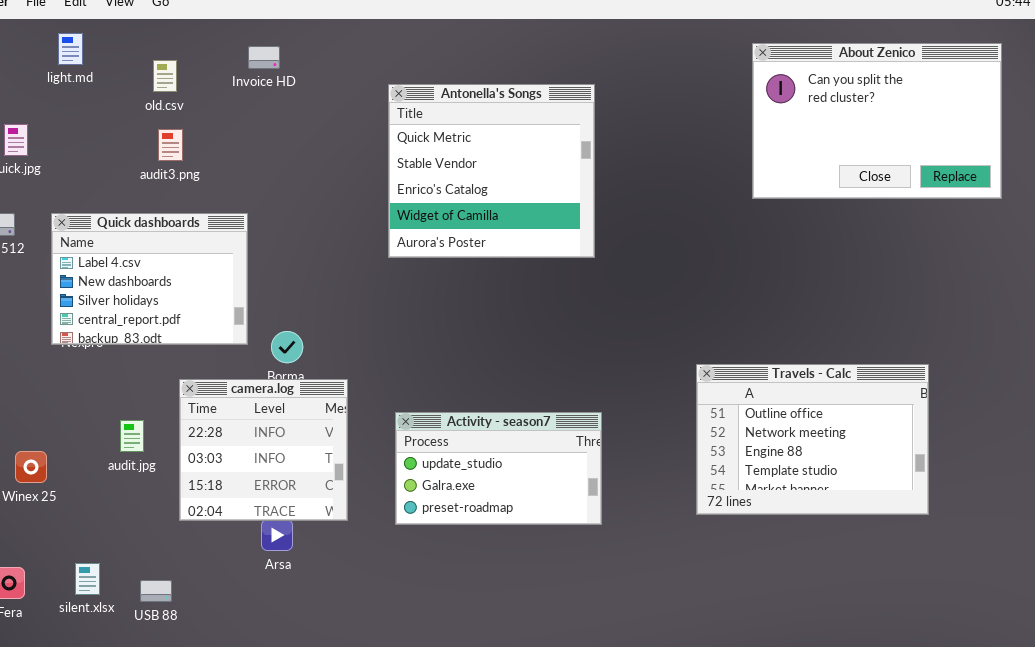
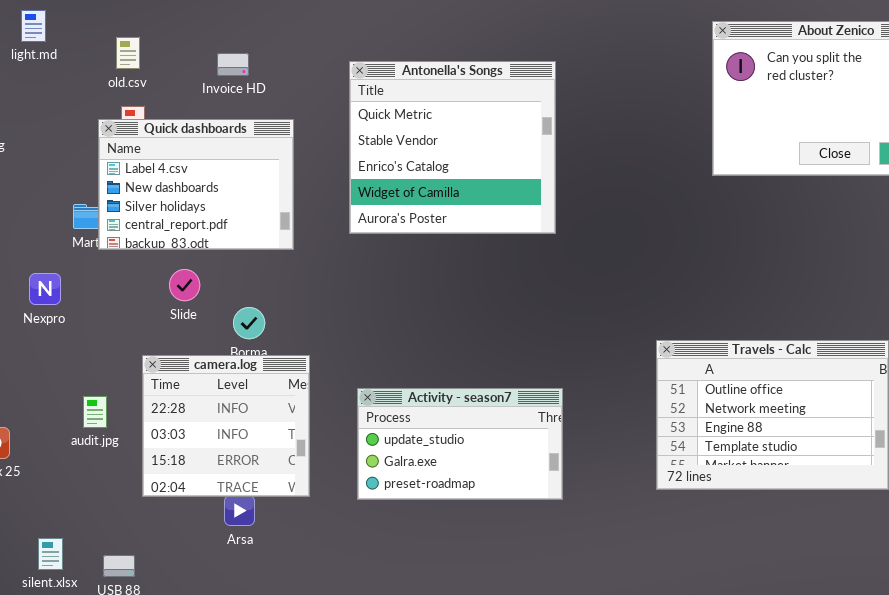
Invoice HD: [248,46,280,69] -> [217,53,249,76], moved
Quick dashboards: [51,213,248,345] -> [98,119,294,250], moved

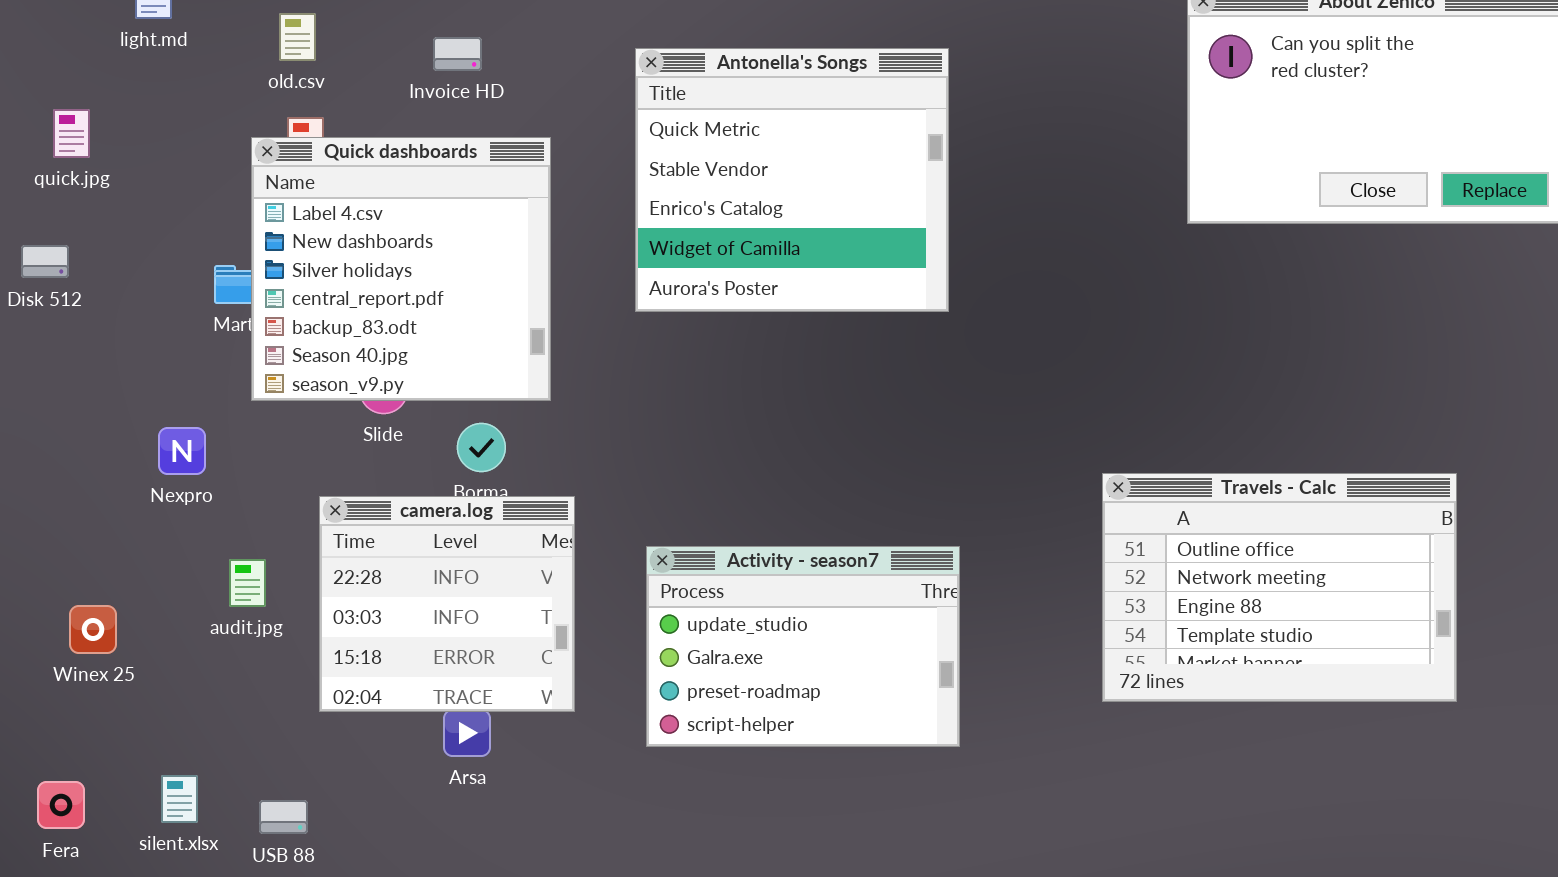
Quick dashboards: [98,119,294,250] -> [251,137,551,401], resized
Nexpro: [29,273,61,305] -> [158,427,206,475], moved
Activity - season7: [357,388,563,500] -> [646,546,960,747], resized

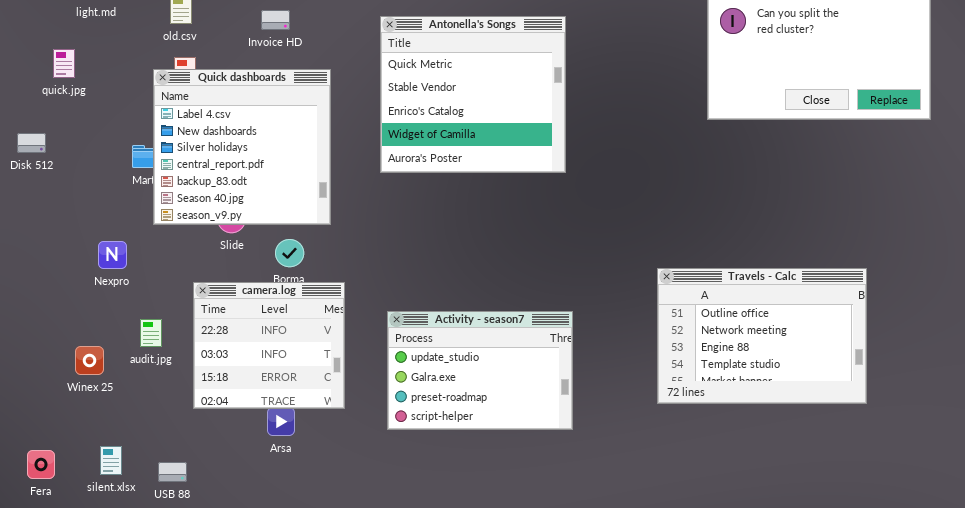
quick.jpg: [53,109,90,158] -> [53,49,75,78], moved
Winex 25: [69,605,117,654] -> [75,346,104,375], moved

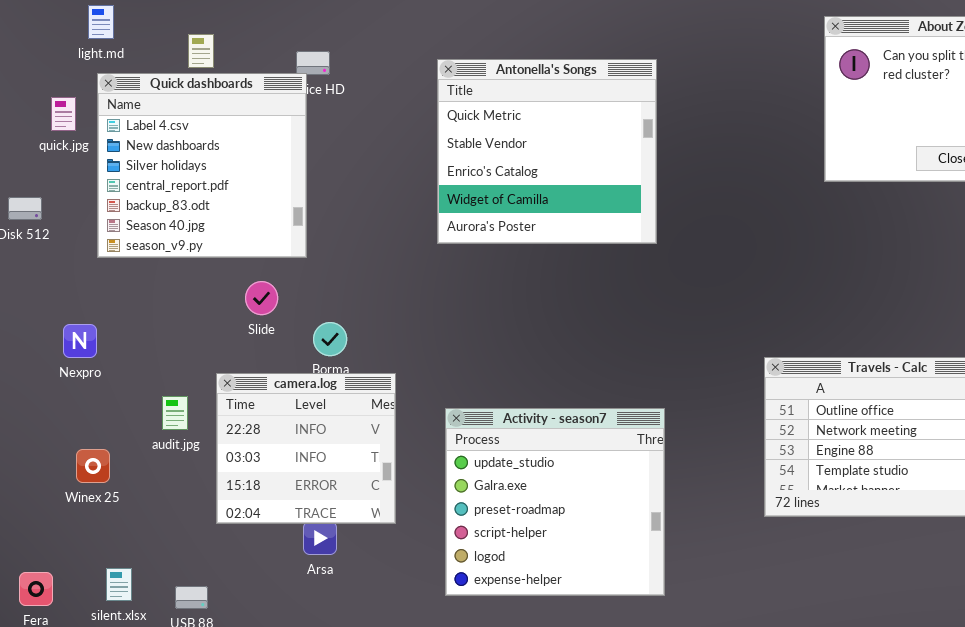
Quick dashboards: [153,69,331,225] -> [97,73,307,258], moved
Nexpro: [98,241,127,269] -> [63,324,97,358], moved
Activity - season7: [387,311,573,430] -> [445,408,665,596], resized
audit.jpg: [140,319,162,347] -> [162,396,188,430], moved

